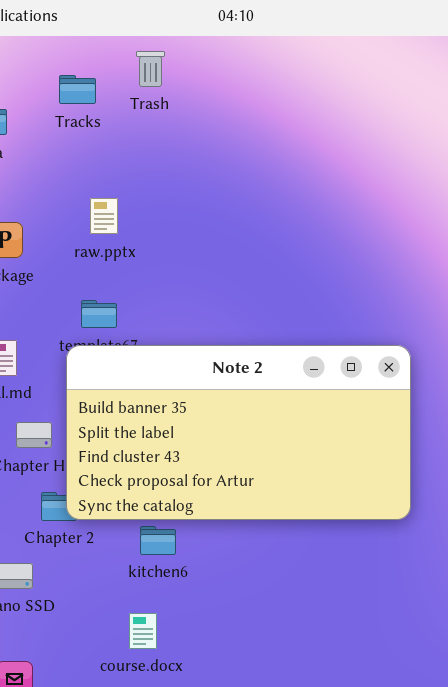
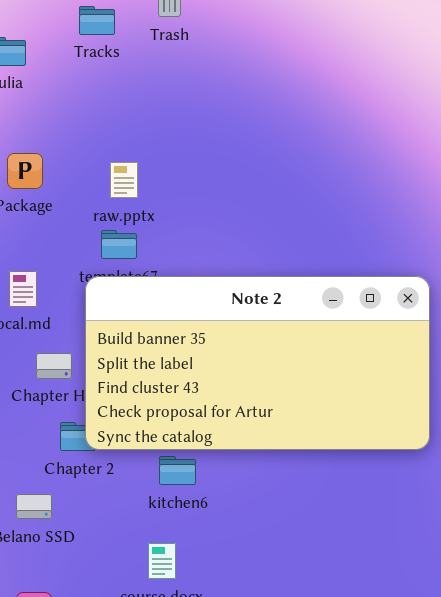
raw.pptx: [90,198,118,234] -> [110,162,138,198], moved

